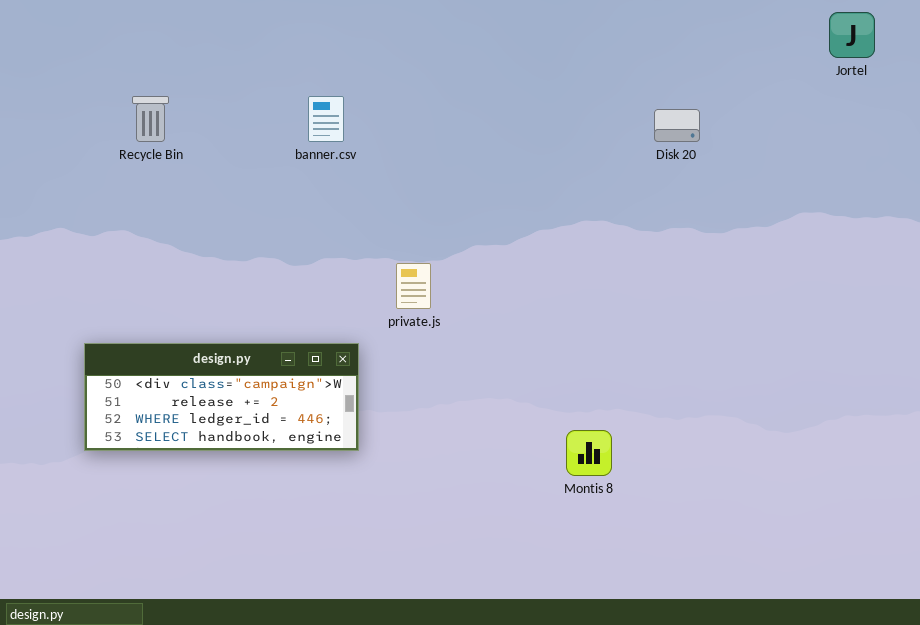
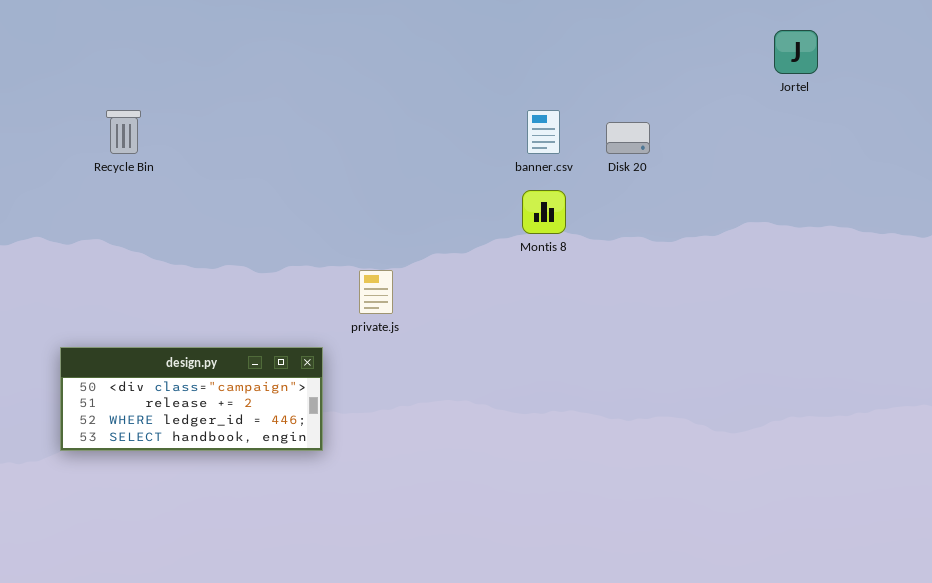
banner.csv: [308,96,344,142] -> [527,110,560,154], moved
Montis 8: [566,430,612,476] -> [522,190,566,234], moved

